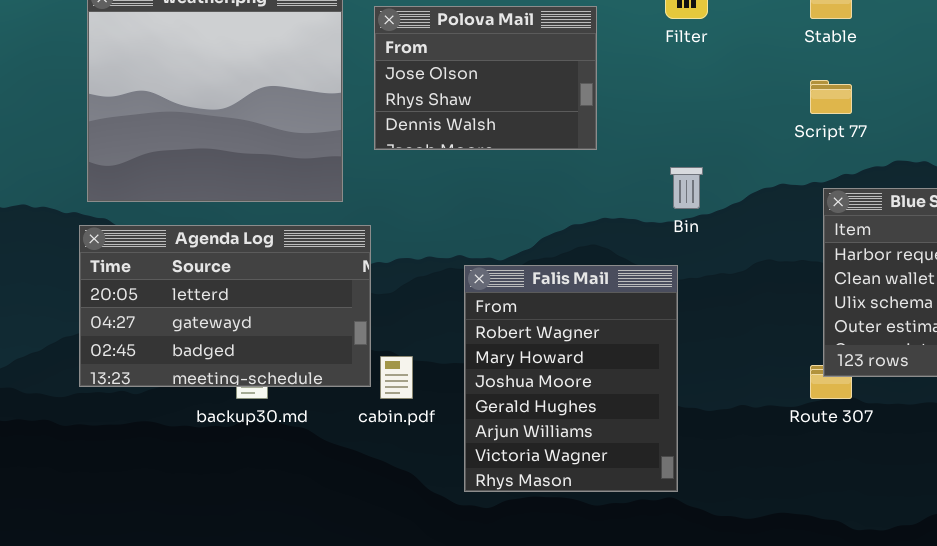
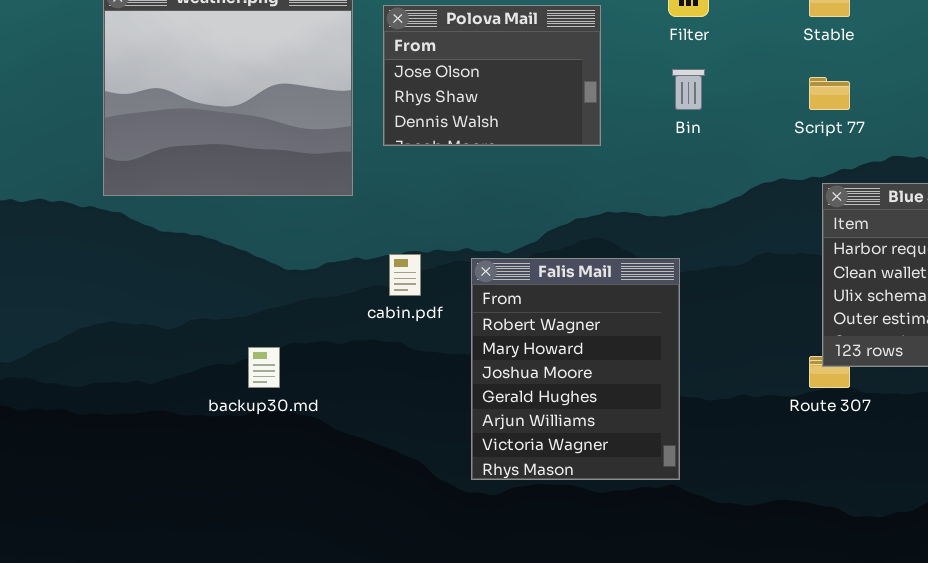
Bin: [670,167,703,209] -> [672,69,705,110], moved
Agenda Log: [79,225,371,387] -> none, closed
cabin.pdf: [380,356,413,399] -> [389,254,421,296], moved

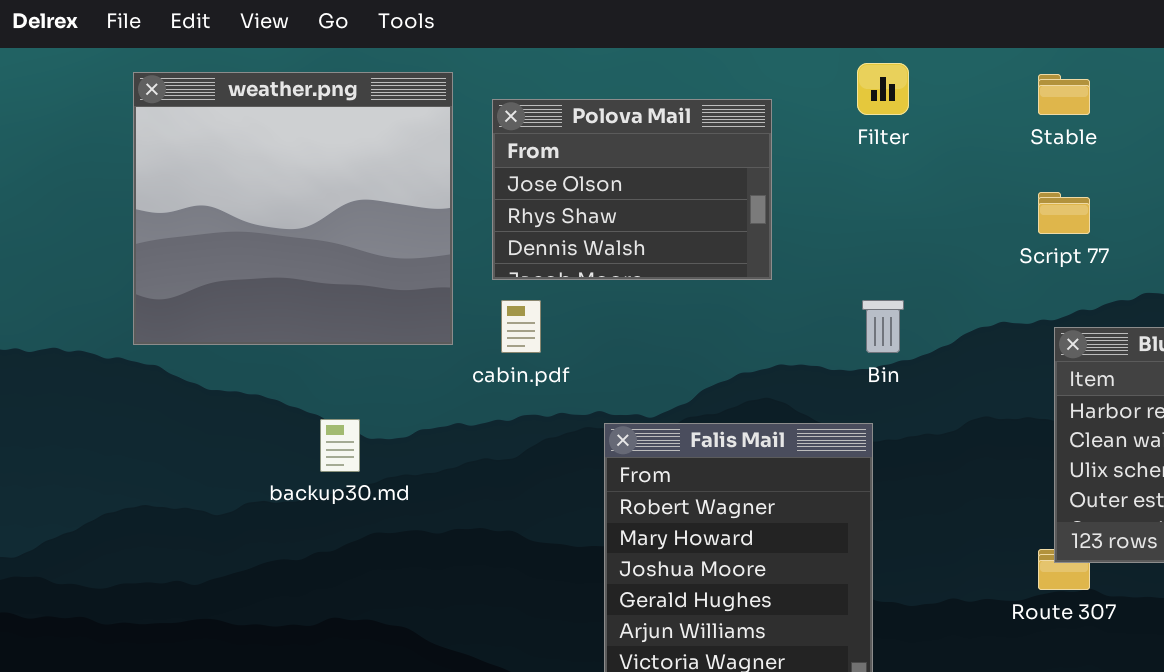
Bin: [672,69,705,110] -> [862,300,904,353], moved
cabin.pdf: [389,254,421,296] -> [501,300,541,353], moved
backup30.md: [248,347,280,388] -> [320,419,360,472], moved

